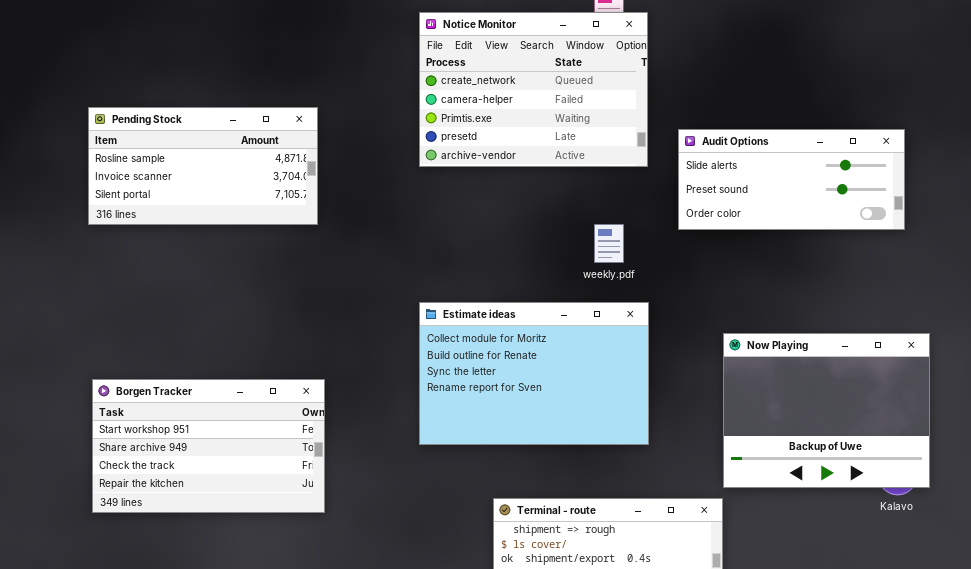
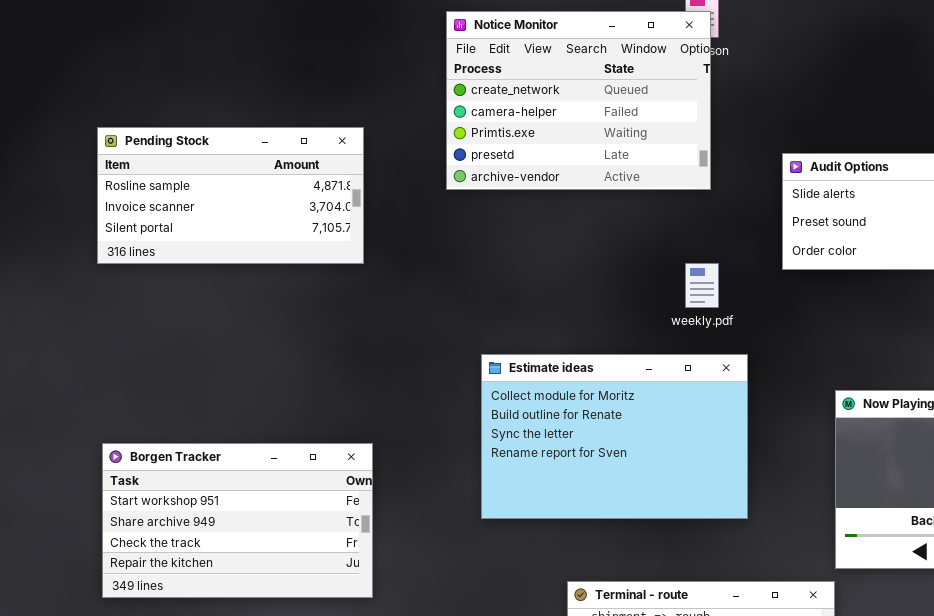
Notice Monitor: [419,12,648,167] -> [446,11,711,190], moved

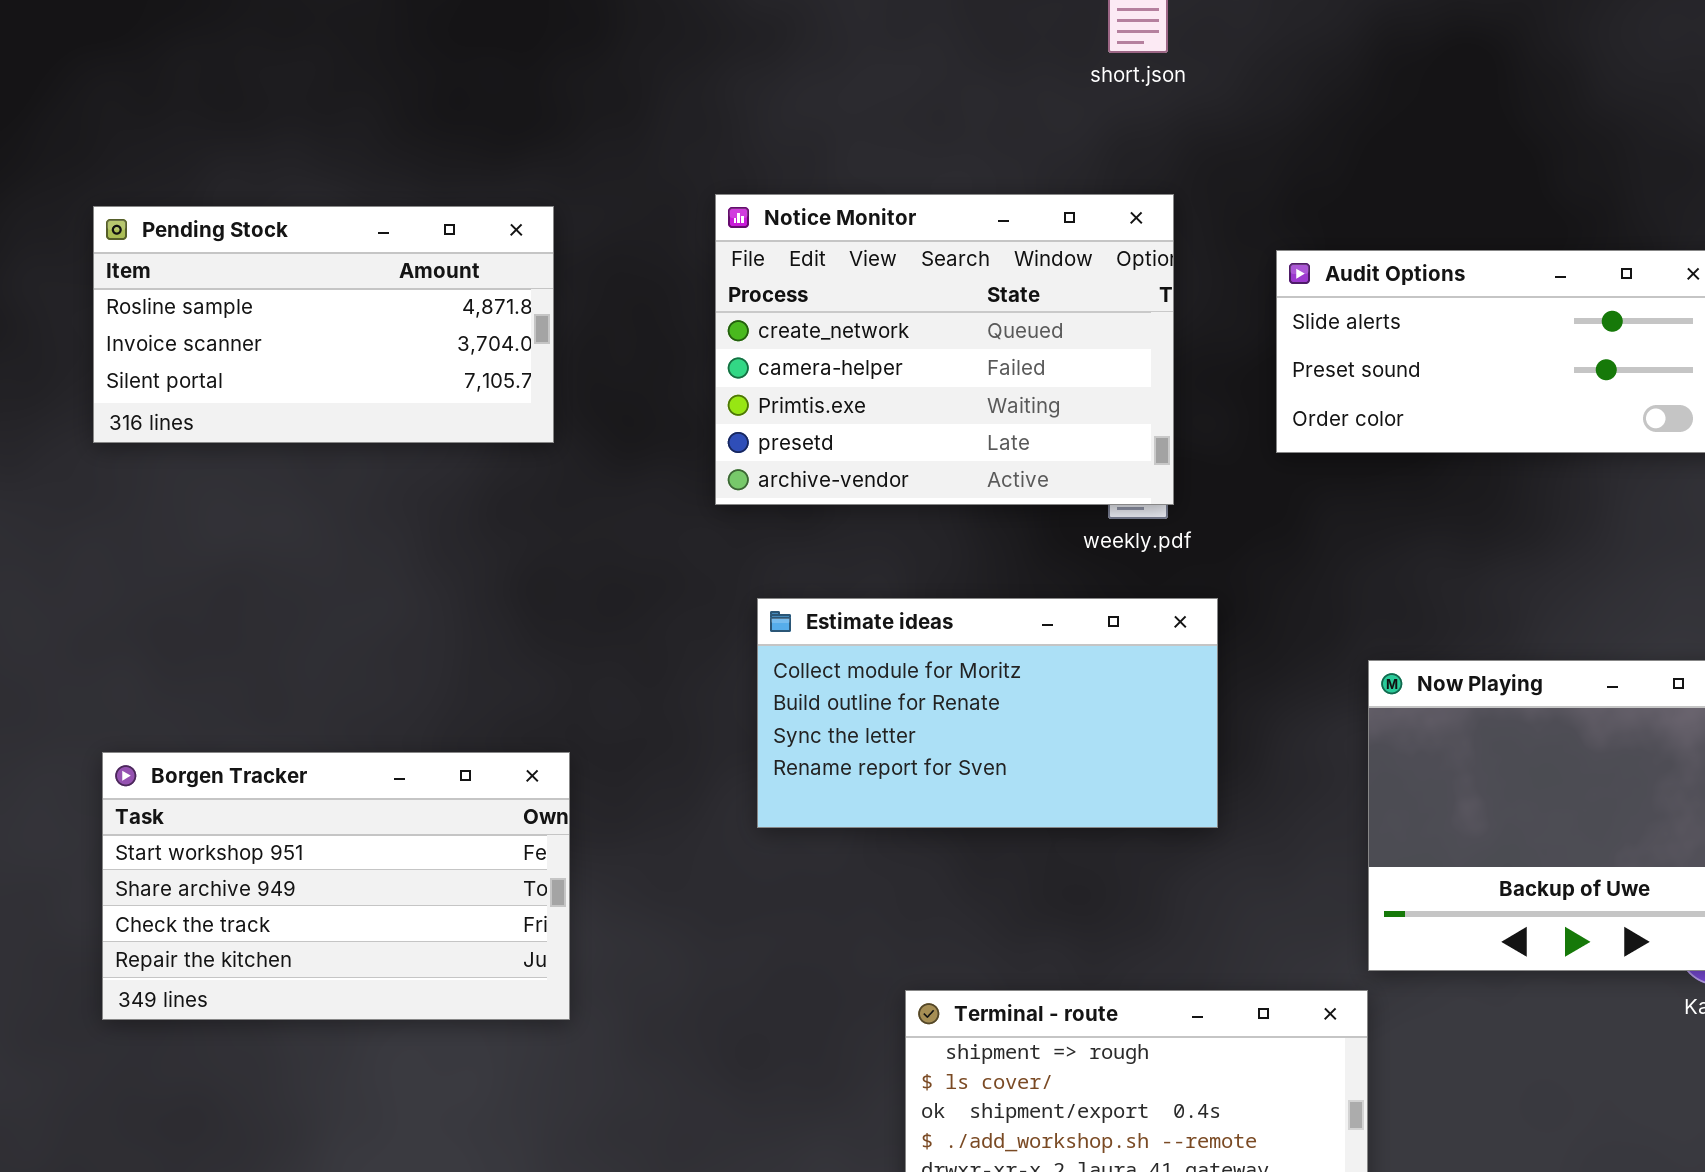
Notice Monitor: [446,11,711,190] -> [715,194,1174,505], moved
Estimate ideas: [481,354,748,519] -> [757,598,1218,828], resized

